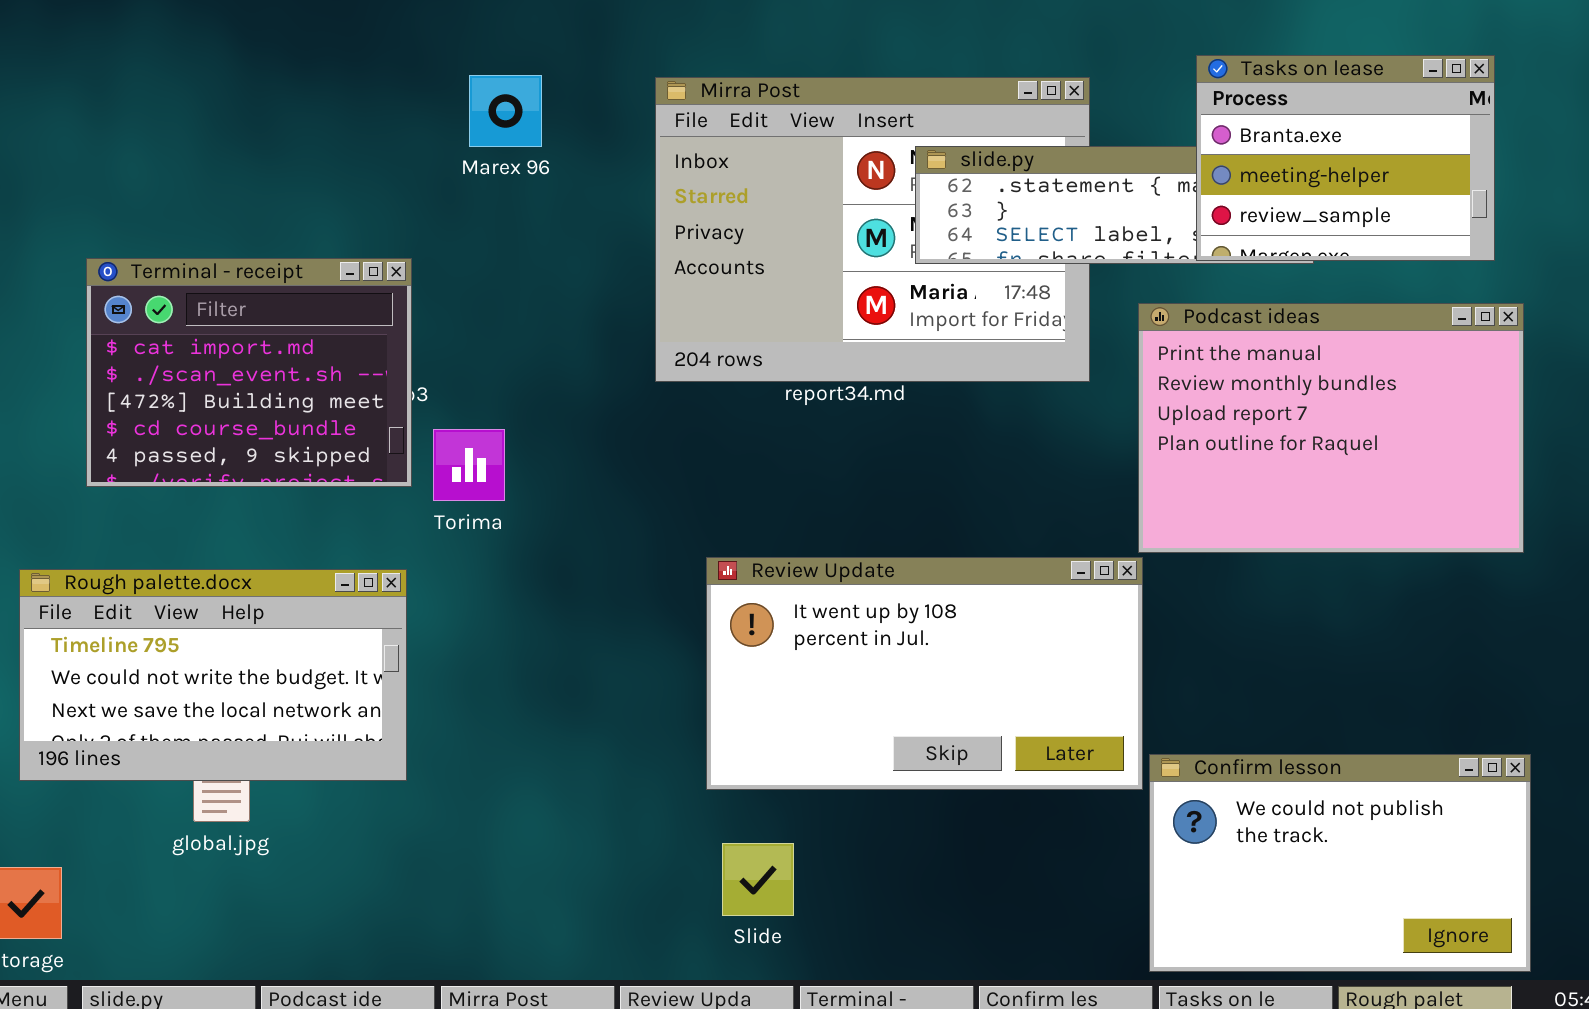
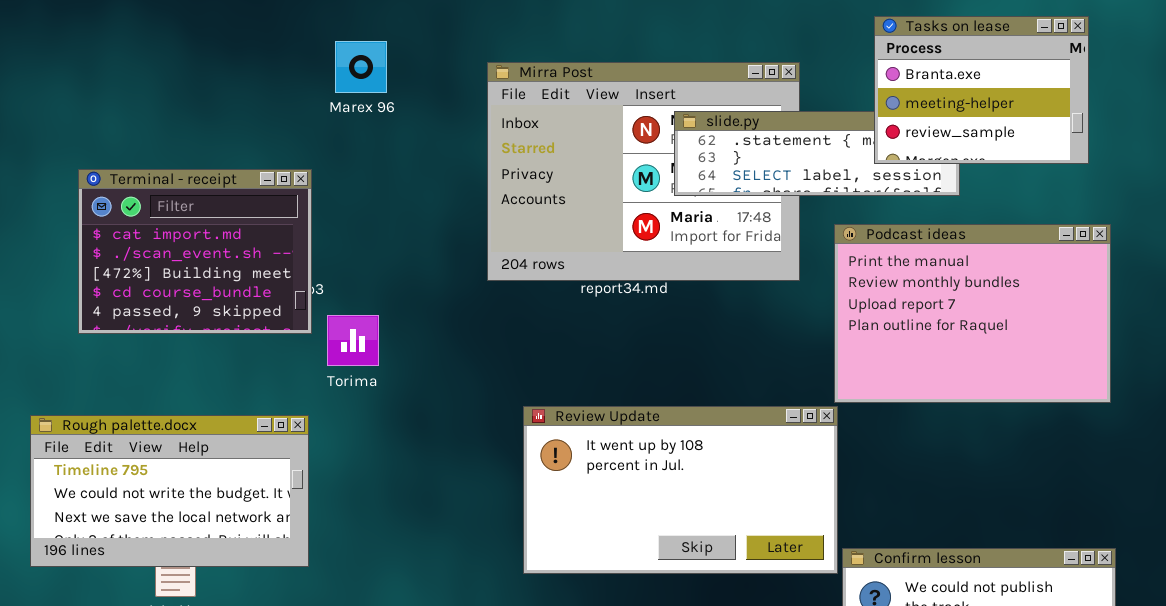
Tasks on lease: [1196,55,1495,261] -> [874,16,1089,164], moved
Marex 96: [469,75,542,147] -> [335,41,387,93], moved
Terminal - receipt: [86,258,412,487] -> [78,169,312,334], moved

